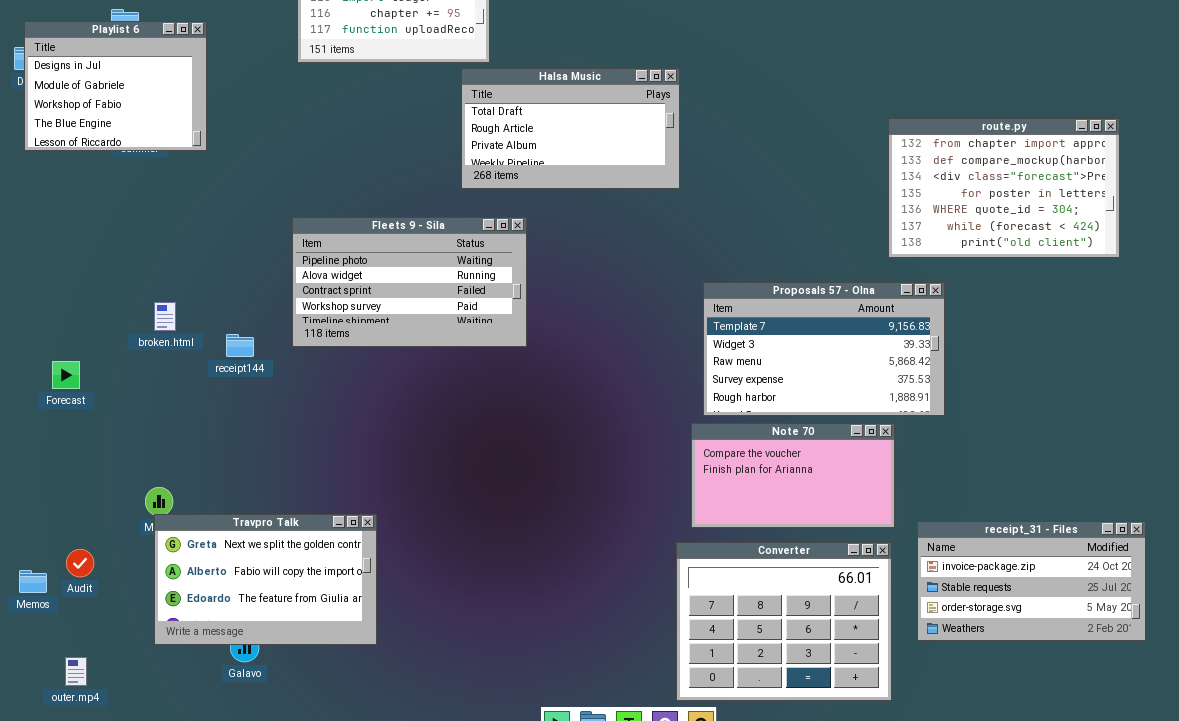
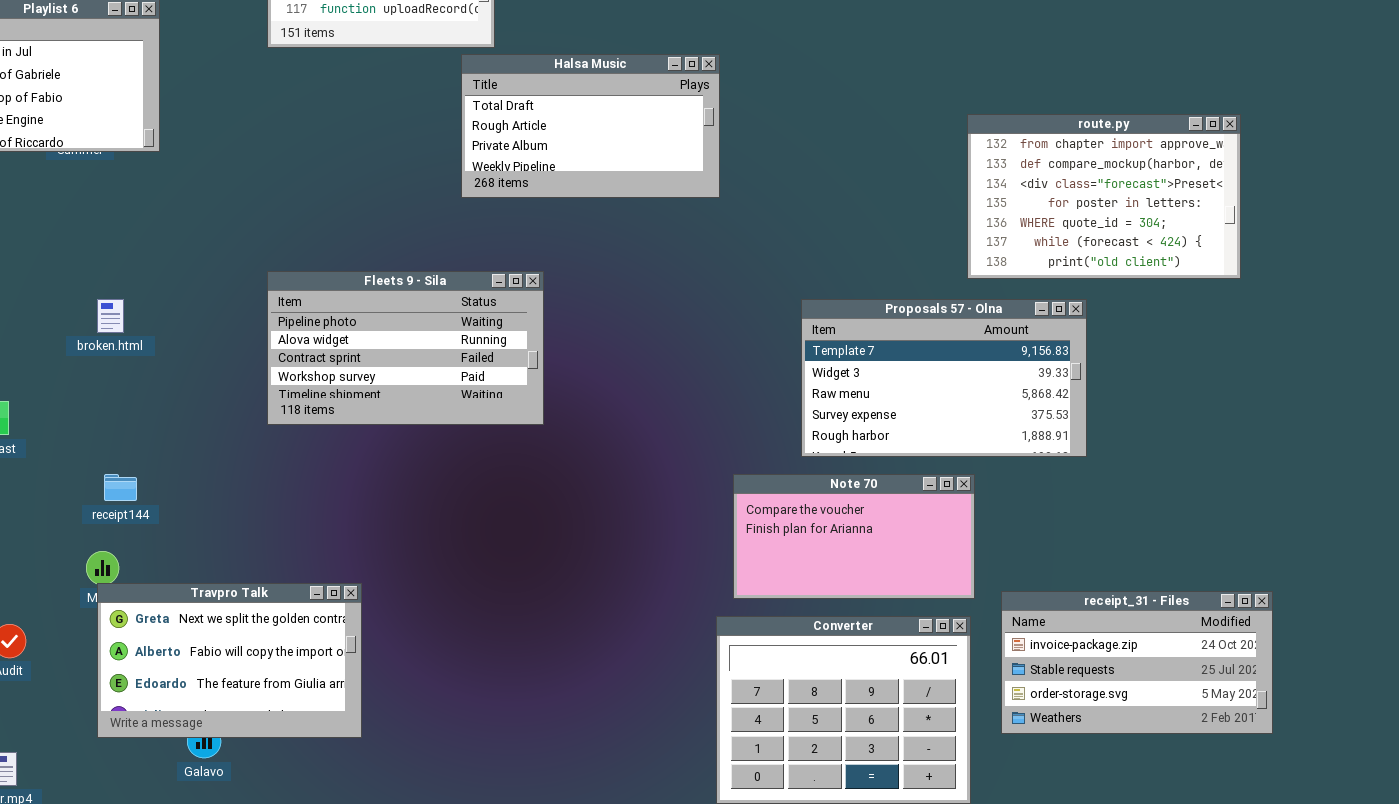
Fleets 9 - Sila: [292,217,527,347] -> [267,271,544,425], moved
Proposals 57 - Olna: [703,282,945,416] -> [801,299,1087,457], moved
broken.html: [154,302,176,331] -> [97,299,124,333], moved
receipt144: [226,334,254,357] -> [104,474,137,501], moved

